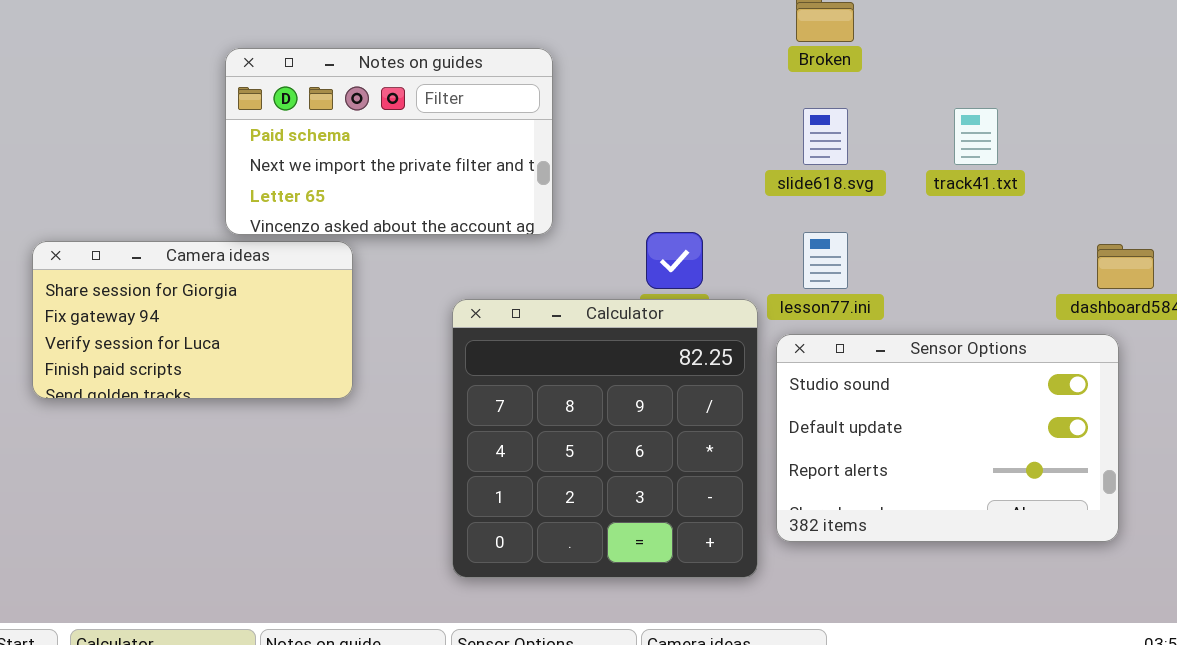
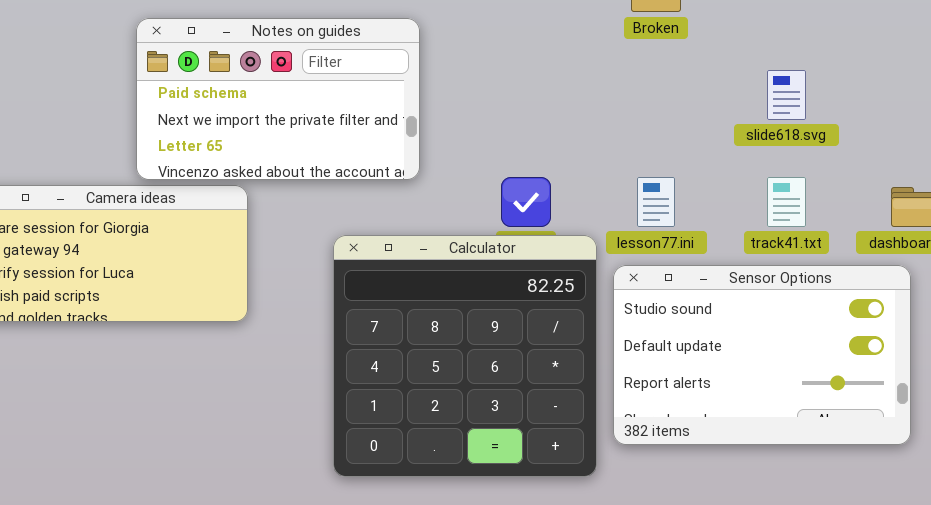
slide618.svg: [803,108,848,165] -> [767,70,806,120], moved
track41.txt: [954,108,998,165] -> [767,177,806,227], moved

